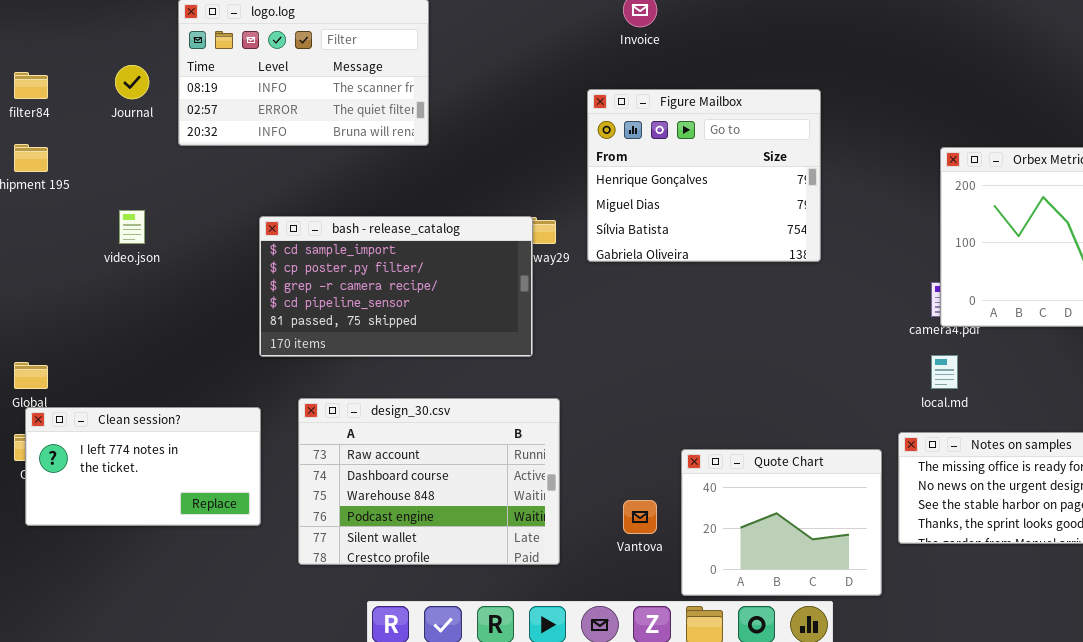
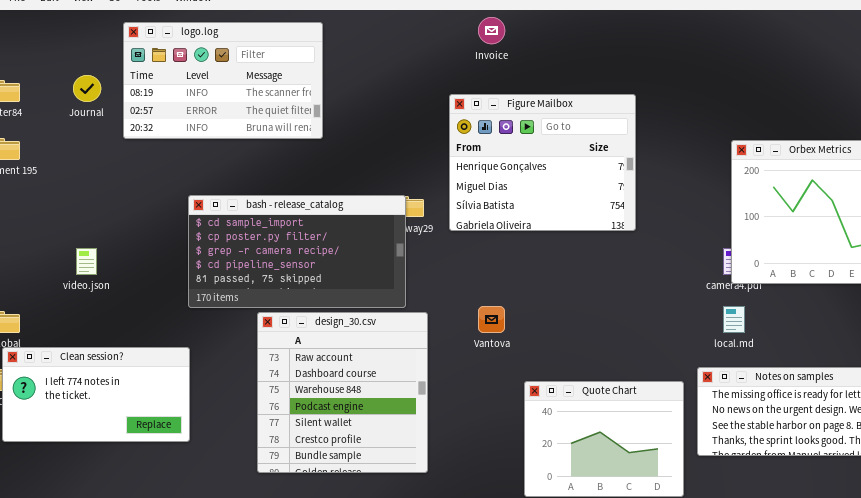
video.json: [119,210,145,244] -> [76,248,97,275], moved
design_30.csv: [298,398,560,565] -> [257,312,428,473], resized
Vantova: [623,500,657,534] -> [478,306,505,333], moved

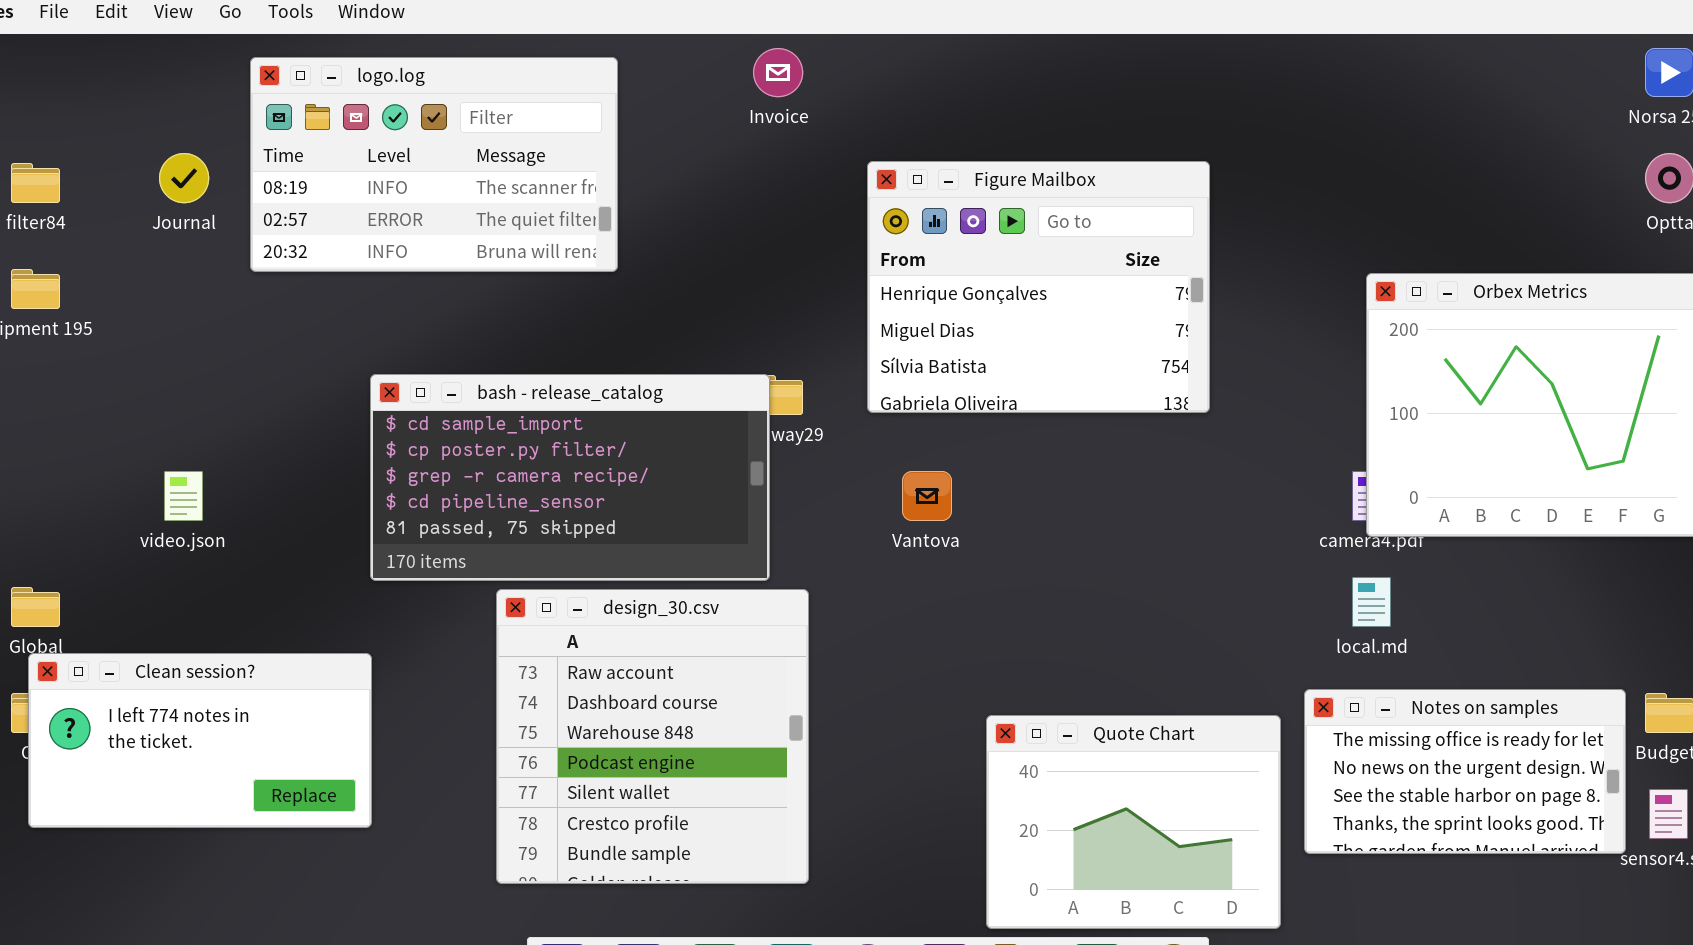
Invoice: [478,17,505,44] -> [753,48,803,97], moved
Figure Mailbox: [449,94,636,231] -> [867,161,1210,413], moved
Vantova: [478,306,505,333] -> [902,471,952,521], moved

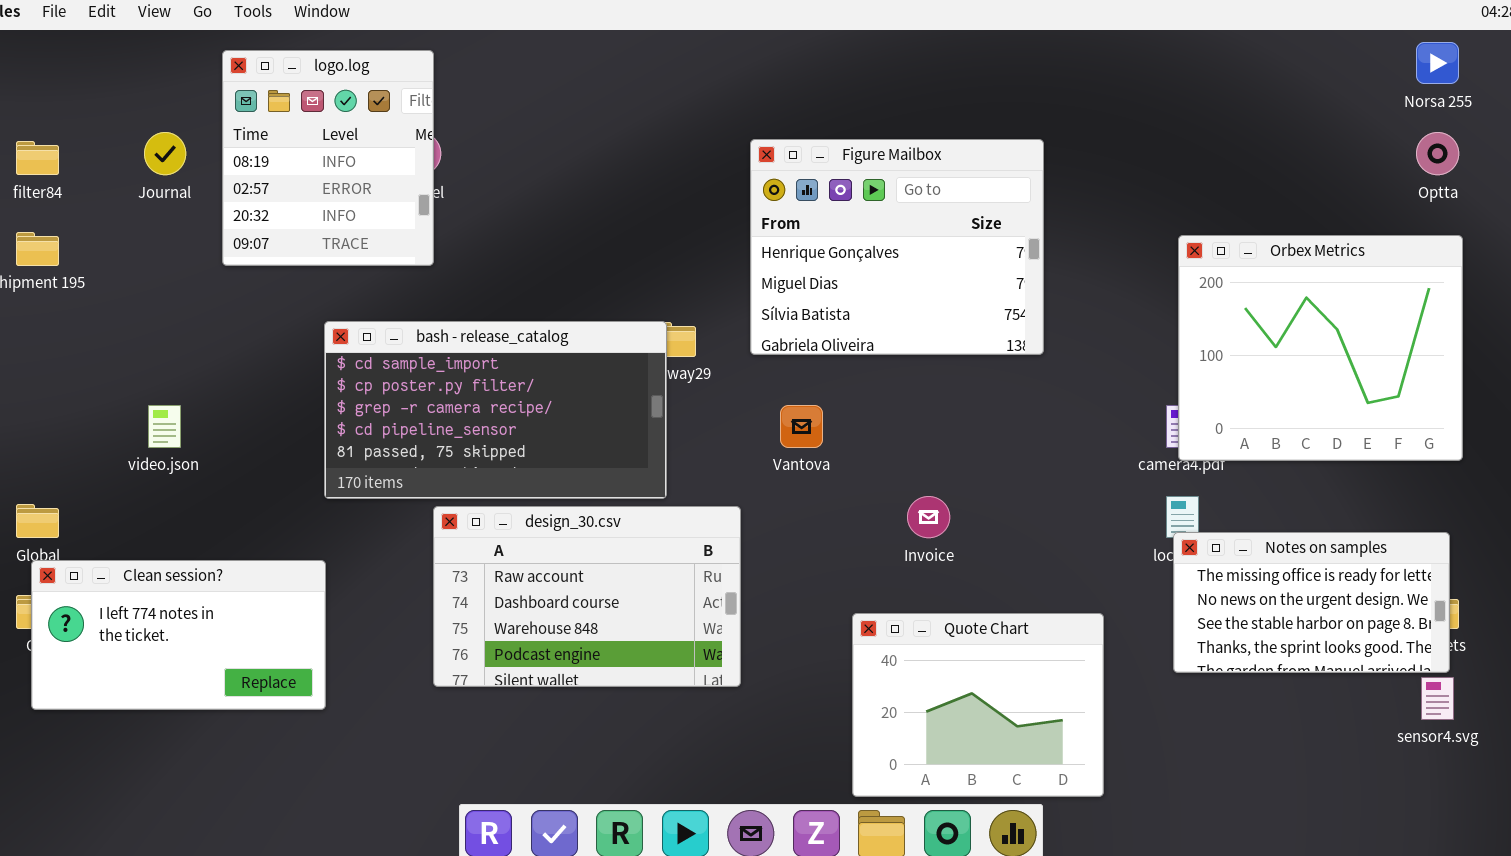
Invoice: [753,48,803,97] -> [907,496,950,538], moved
logo.log: [250,57,618,272] -> [222,50,434,266], resized
design_30.csv: [496,589,809,884] -> [433,506,741,687], resized
Notes on samples: [1304,689,1626,854] -> [1173,532,1450,673], moved

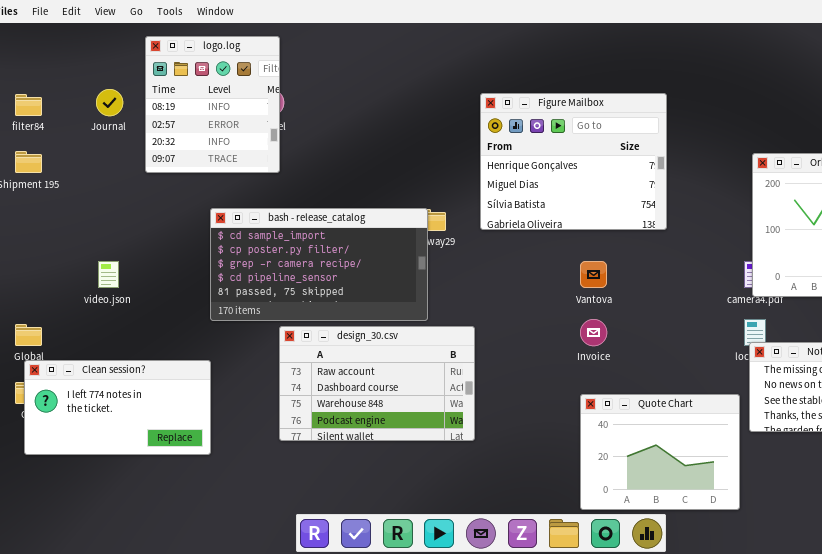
Vantova: [780,405,823,448] -> [580,261,607,288], moved
Quote Chart: [852,613,1104,797] -> [580,394,740,510], moved

